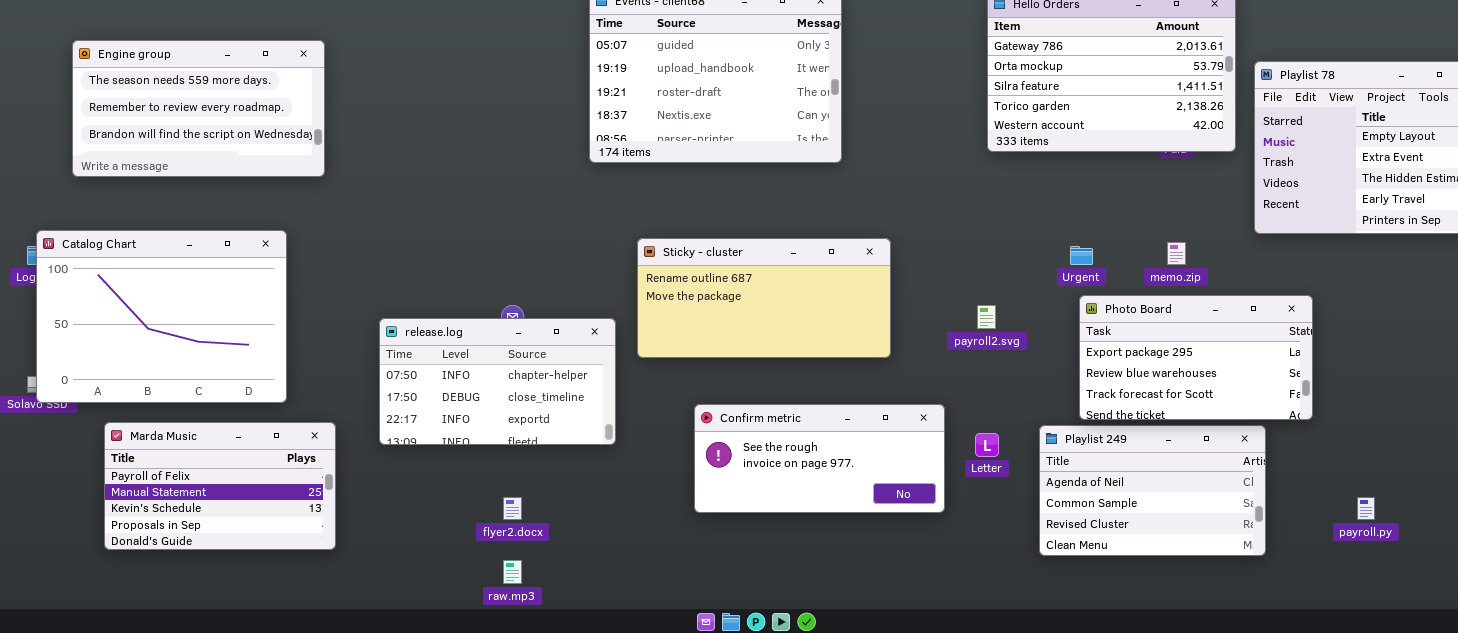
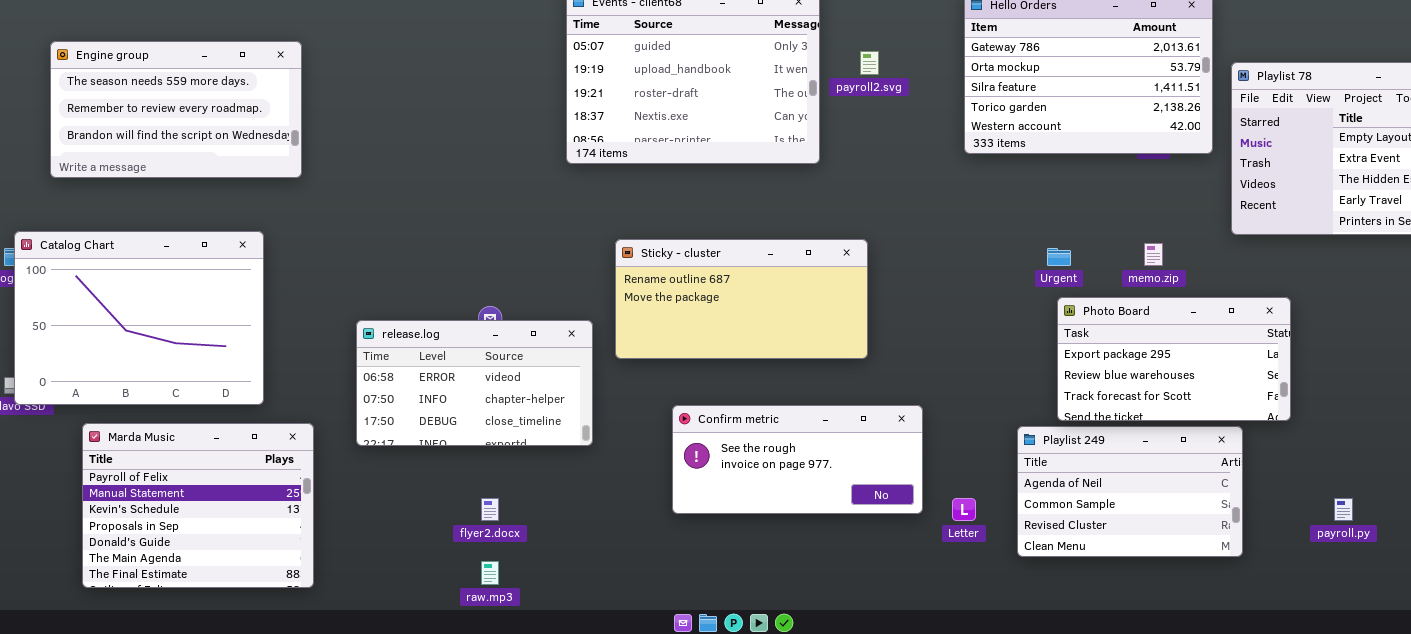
payroll2.svg: [977,305,996,329] -> [860,51,879,75], moved
release.log: [379,318,616,445] -> [356,320,593,446], scrolled up 1 row
Marda Music: [104,422,336,550] -> [82,423,314,588], resized
Letter: [975,433,999,457] -> [952,498,976,521], moved

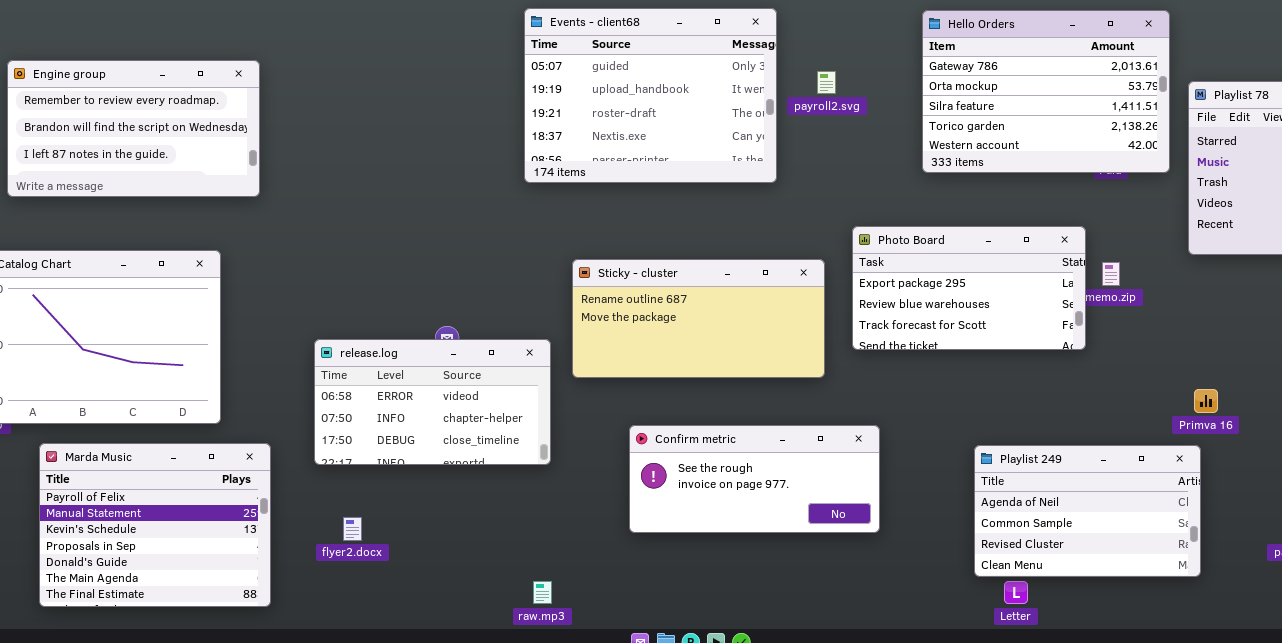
Engine group: [50,41,302,178] -> [7,60,260,197], scrolled down 1 row
Photo Board: [1057,297,1291,421] -> [852,226,1086,350], moved
flyer2.docx: [481,498,499,521] -> [343,517,362,541], moved
Letter: [952,498,976,521] -> [1004,581,1028,604], moved
raw.mp3: [481,561,499,585] -> [533,581,552,604], moved

